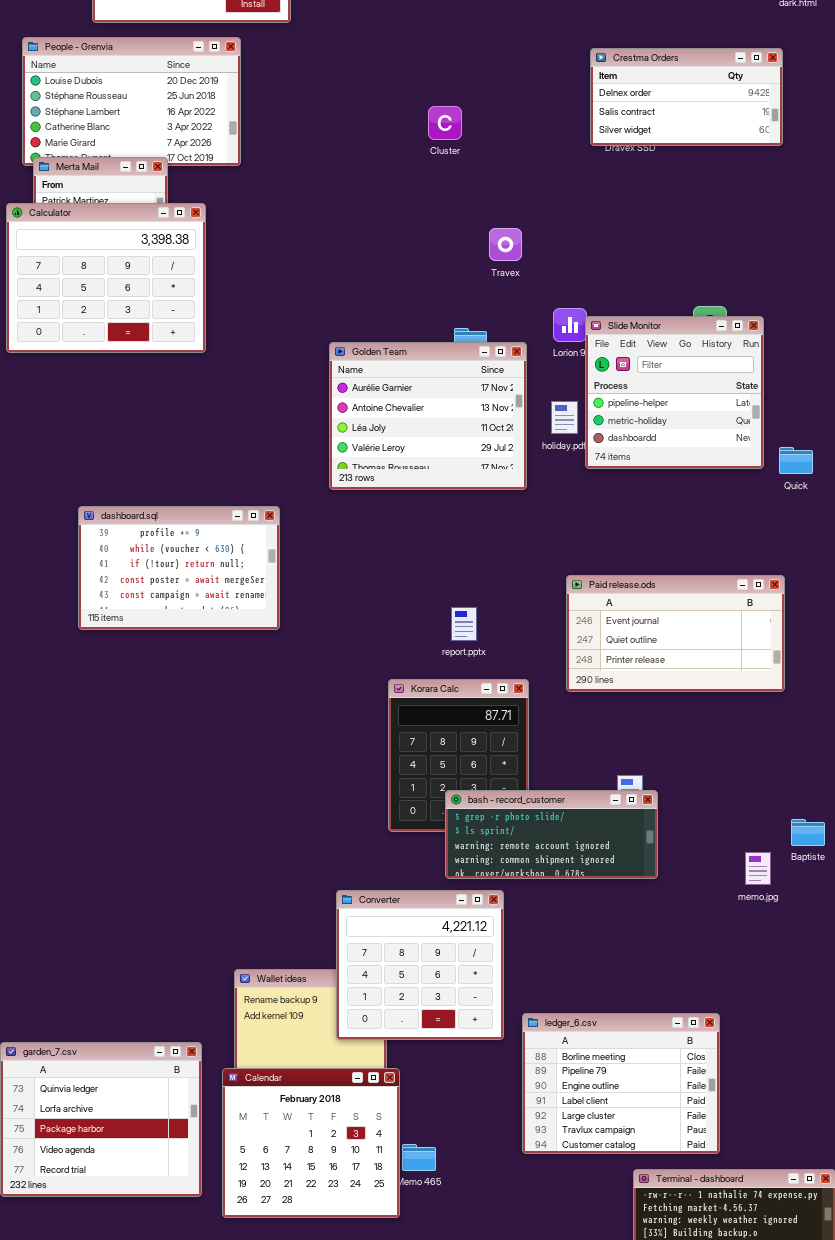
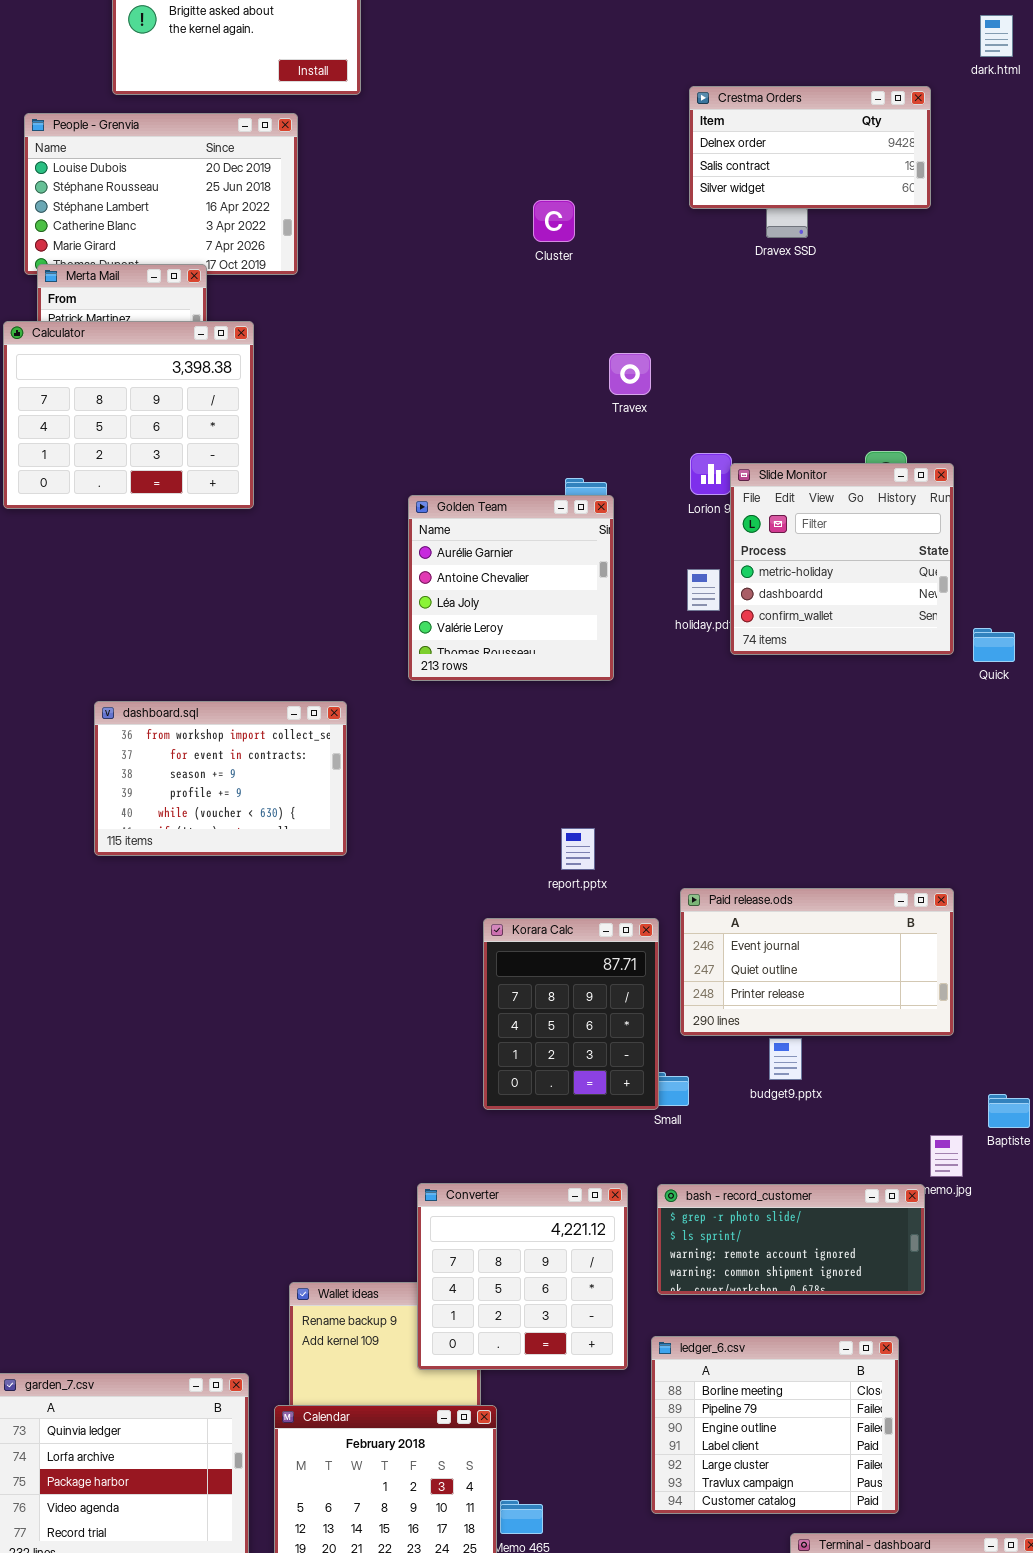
Crestma Orders: [590,48,783,146] -> [689,86,931,209], moved
Slide Monitor: [585,316,764,469] -> [730,463,954,655], scrolled down 1 row
Golden Team: [329,342,527,490] -> [408,495,614,681], resized
dashboard.sql: [78,506,280,630] -> [94,701,347,856], scrolled up 3 rows
Paid release.ods: [566,575,785,692] -> [680,888,954,1036], moved
bash - record_customer: [445,790,658,879] -> [657,1184,925,1295], moved

